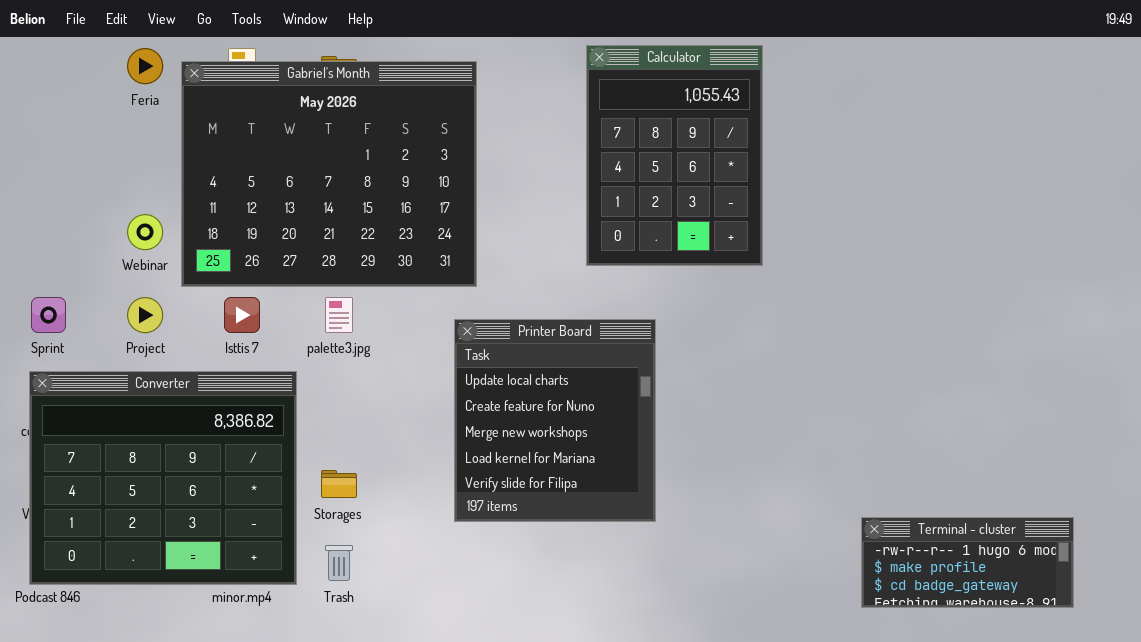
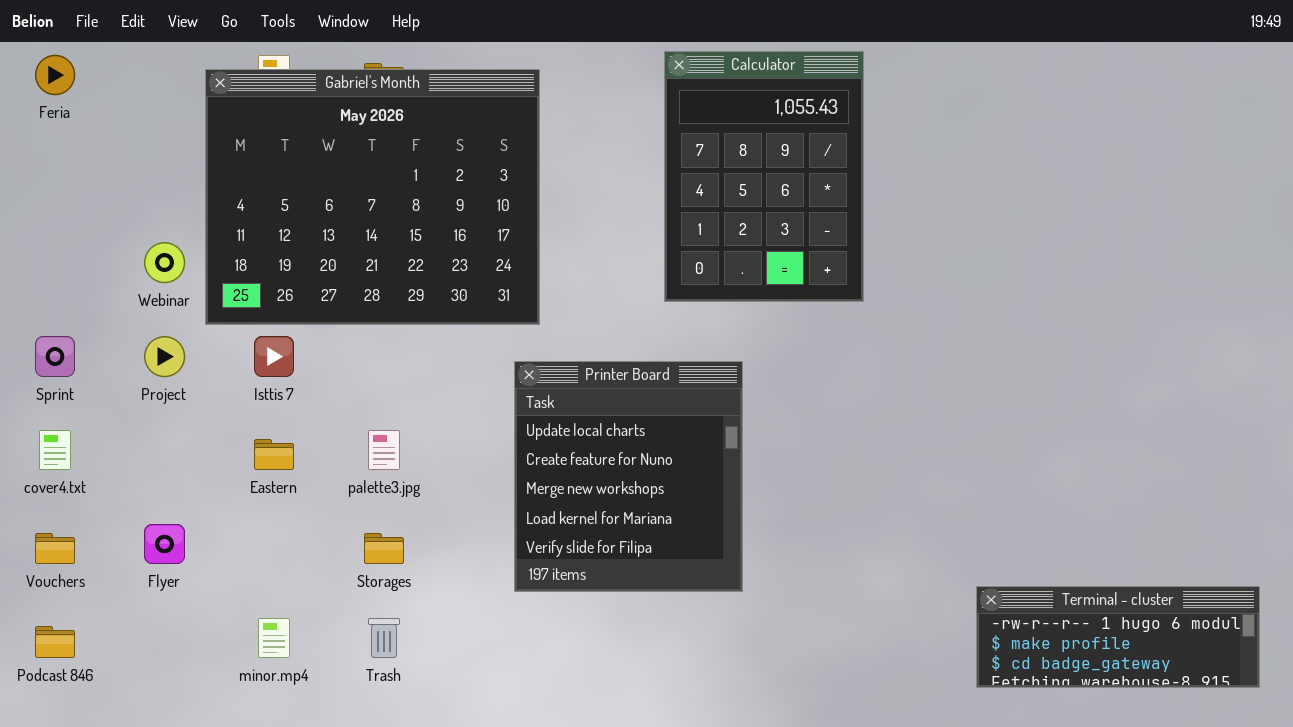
Feria: [127,48,163,84] -> [35,55,75,95], moved
palette3.jpg: [325,297,353,333] -> [368,430,400,470], moved
Converter: [29,371,297,585] -> none, closed
Terminal - cluster: [861,517,1074,608] -> [976,586,1260,688], resized

